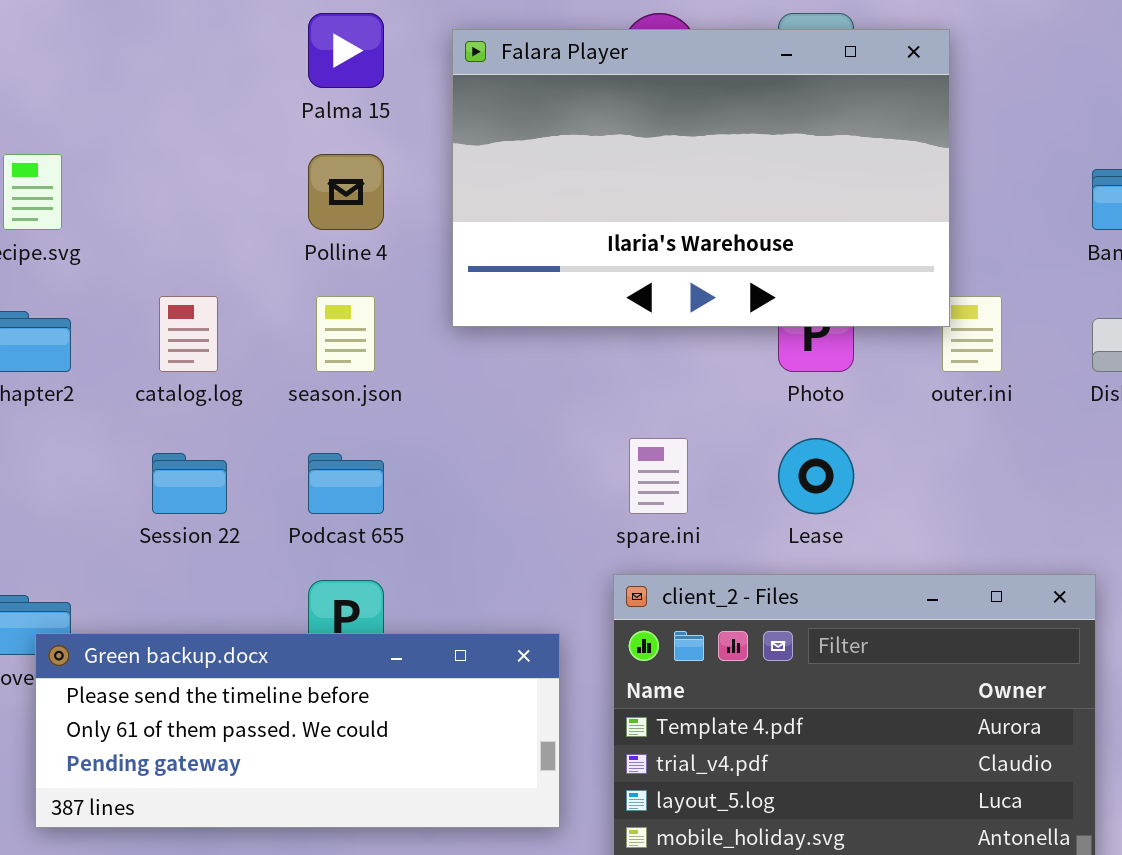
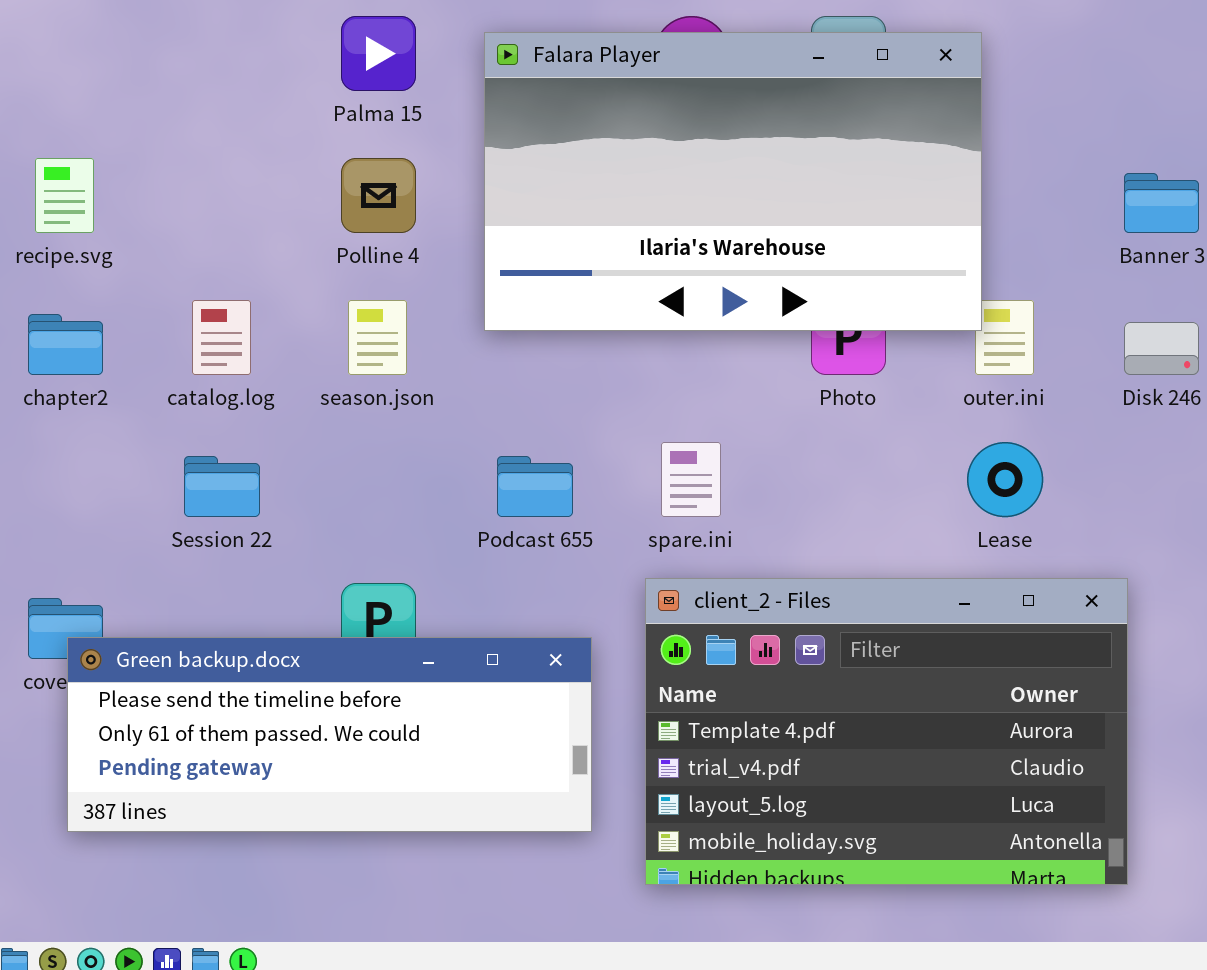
Lease: [778,438,854,514] -> [967,442,1043,517], moved
Podcast 655: [308,453,384,514] -> [497,456,573,517], moved

